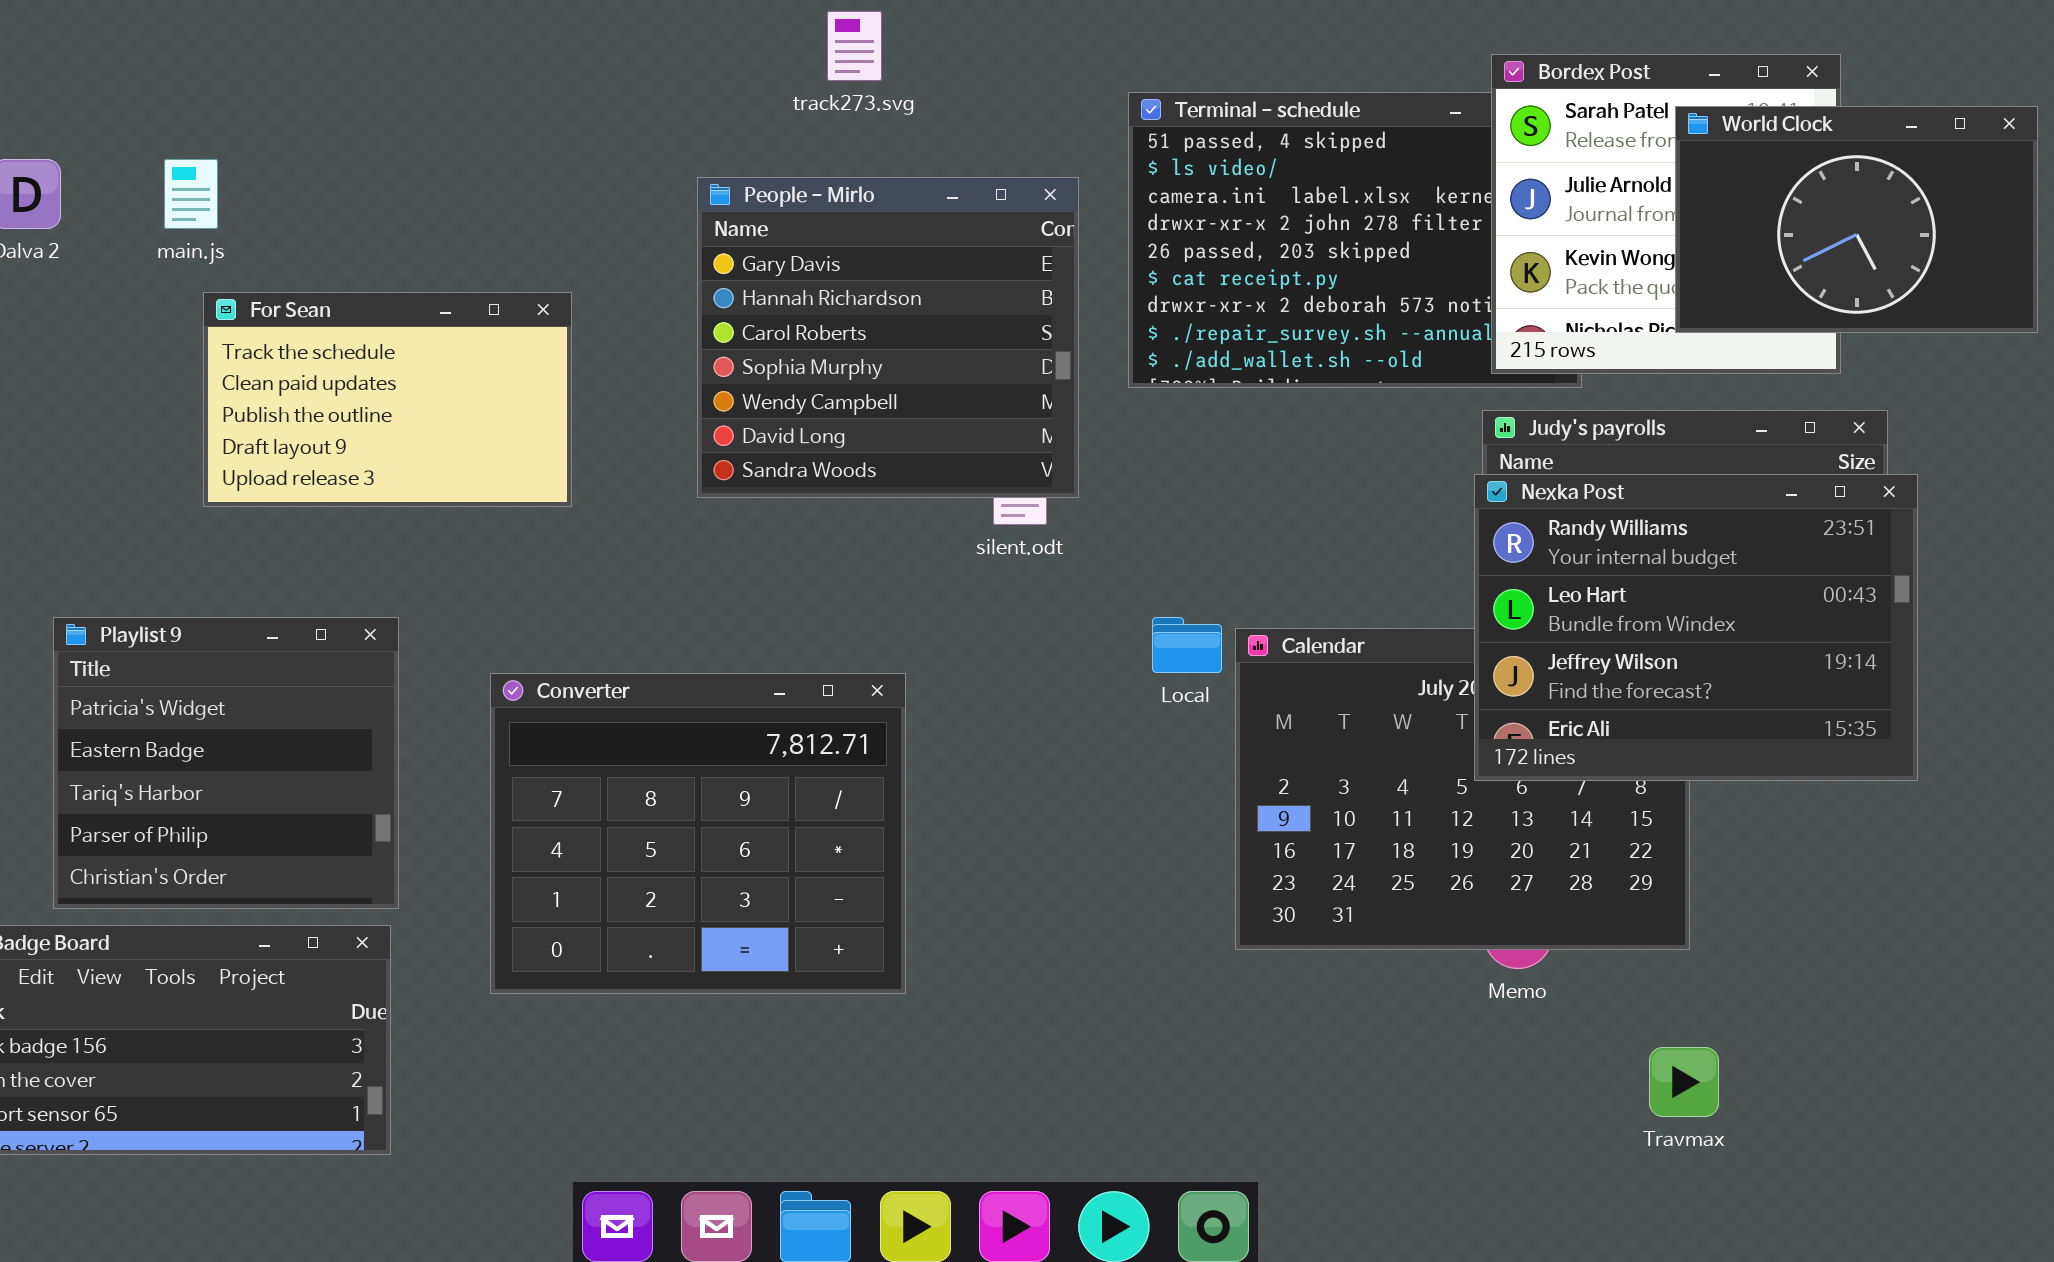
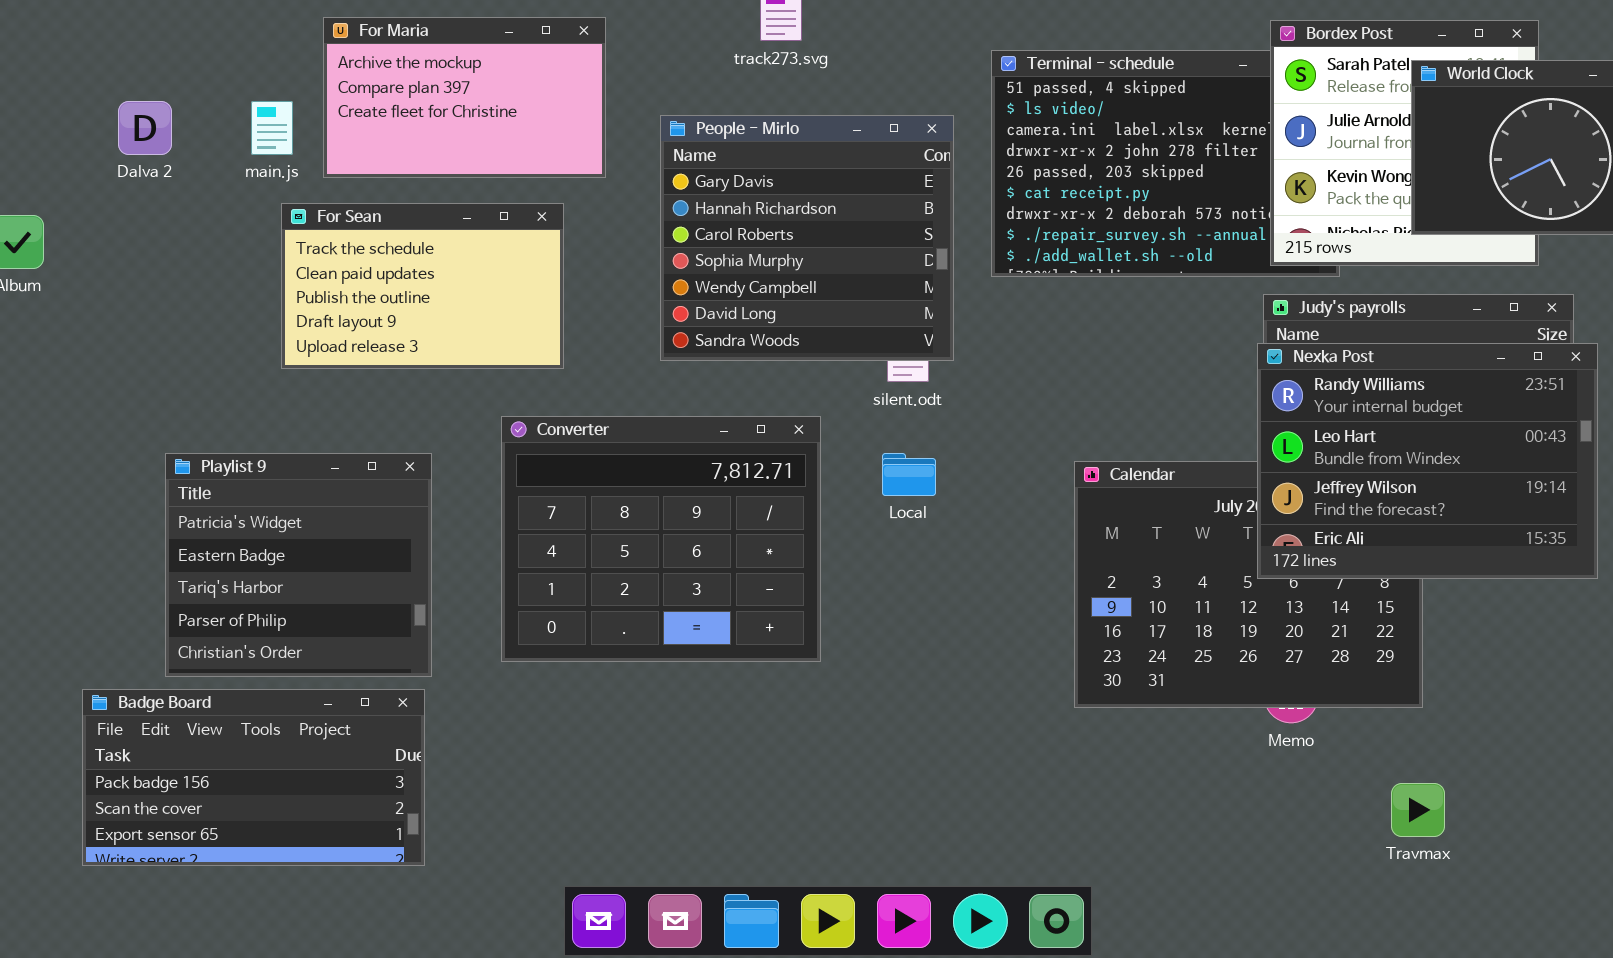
For Maria: none -> [323,17,606,178], opened
Local: [1152,617,1222,673] -> [882,453,936,496], moved
Converter: [490,673,906,994] -> [501,416,821,662], moved

